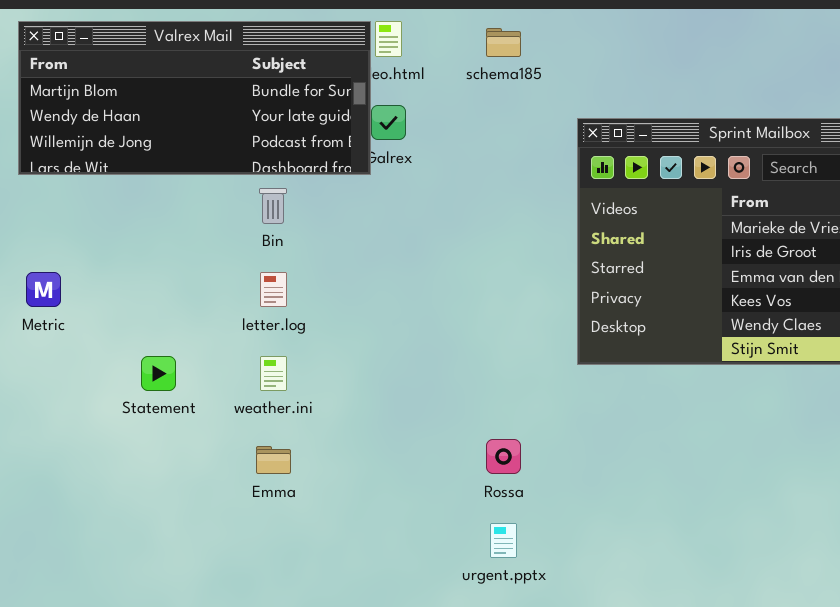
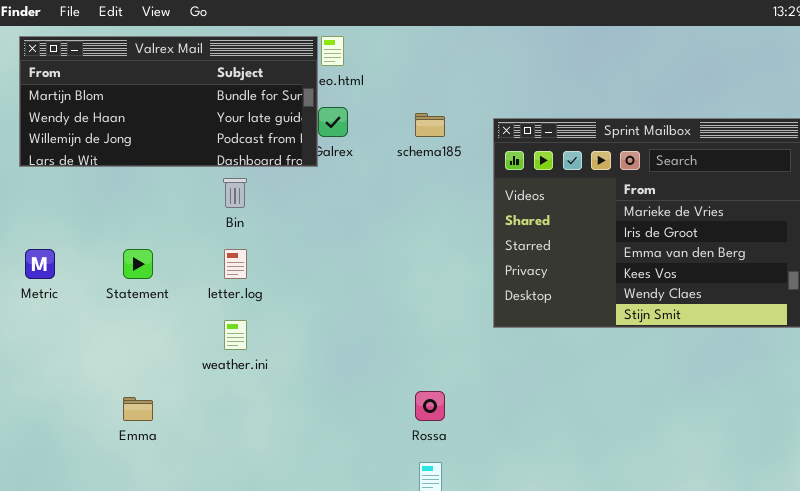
schema185: [486,28,521,57] -> [415,113,445,137], moved
Statement: [141,356,176,391] -> [123,249,153,279], moved
Emma: [256,446,291,474] -> [123,397,153,421], moved

